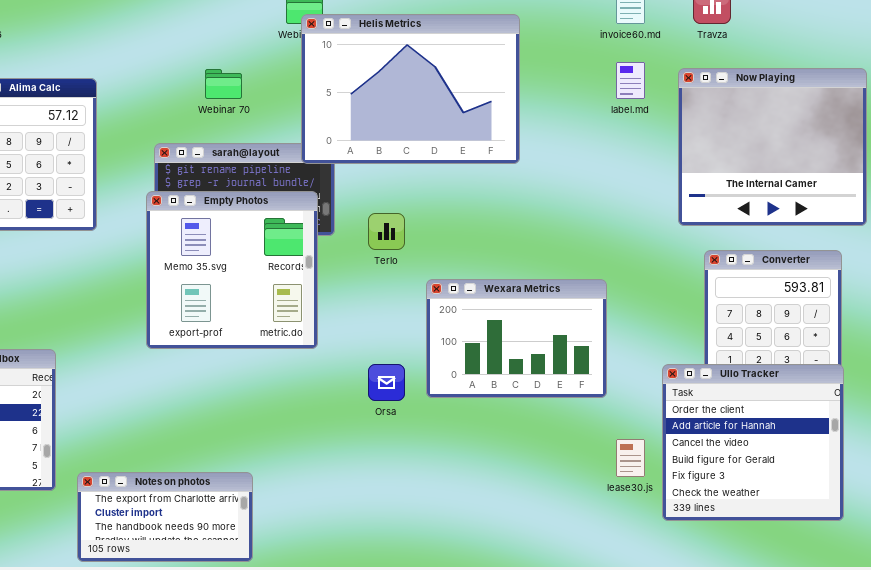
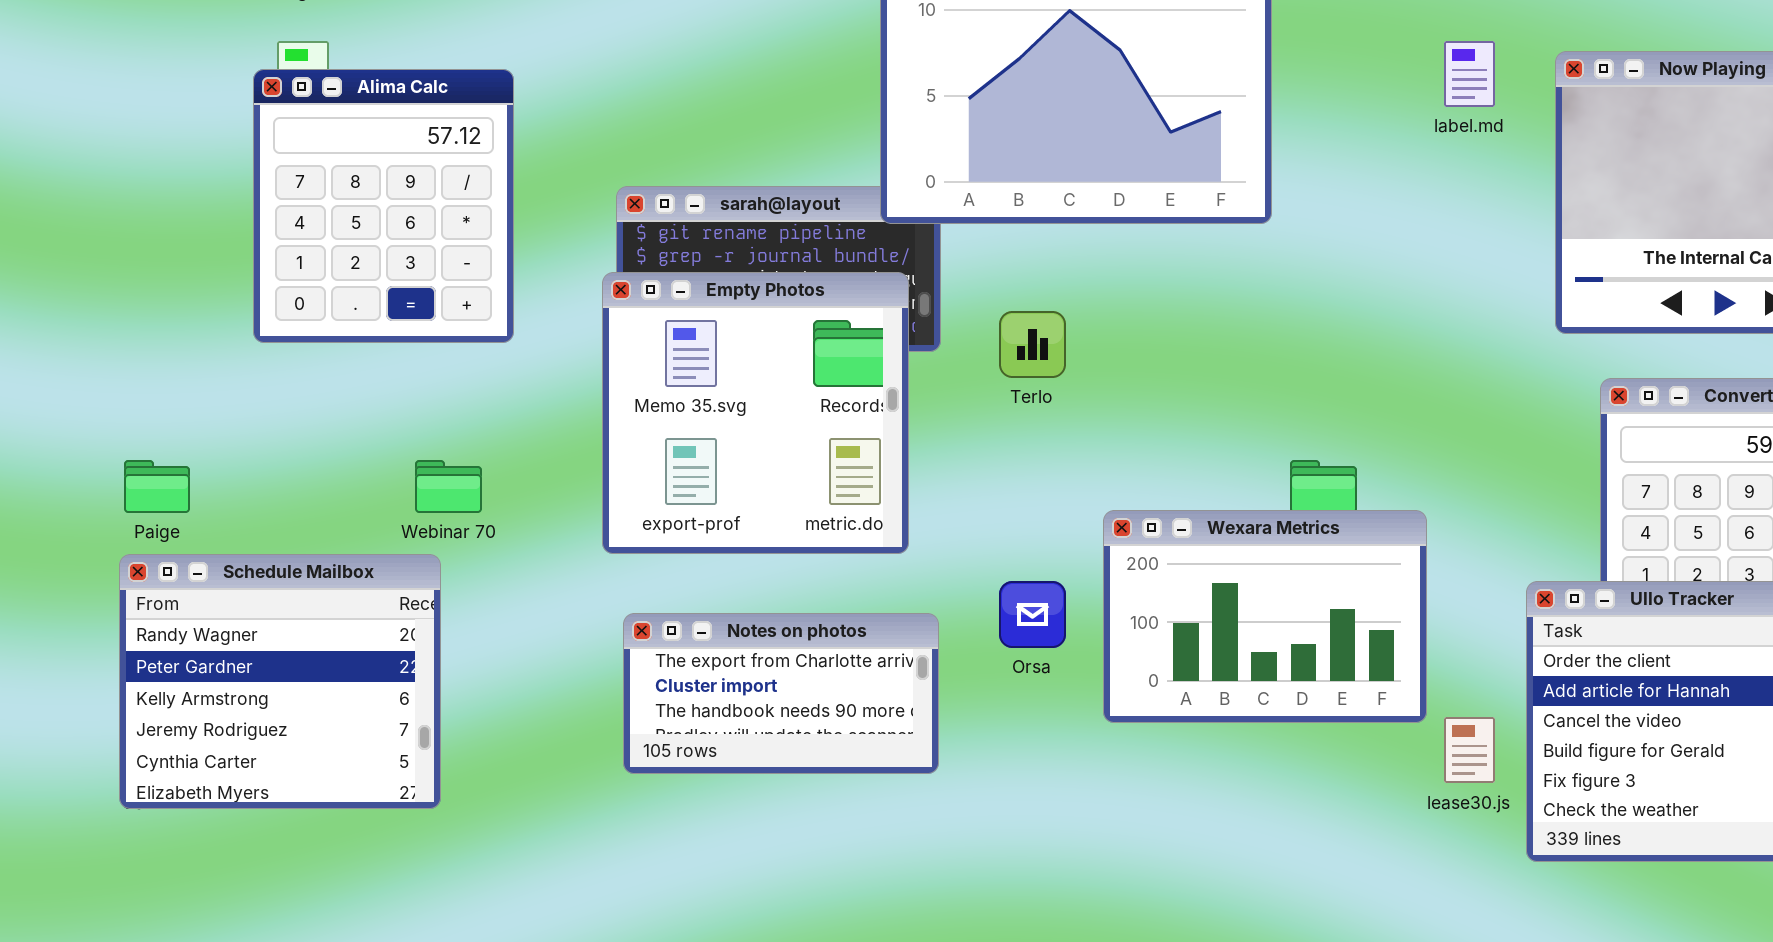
Webinar 70: [205,69,242,99] -> [415,460,482,513], moved
Wexara Metrics: [426,279,607,398] -> [1103,510,1427,723], moved
Notes on photos: [77,472,253,562] -> [623,613,939,774], moved

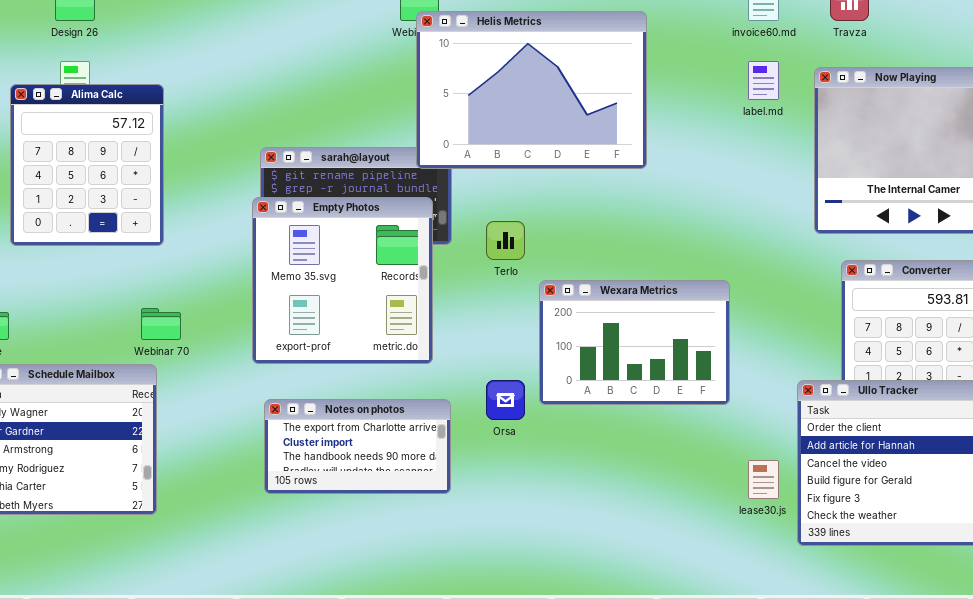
Alima Calc: [253,69,514,343] -> [10,84,164,246], moved
Wexara Metrics: [1103,510,1427,723] -> [539,280,730,405], moved

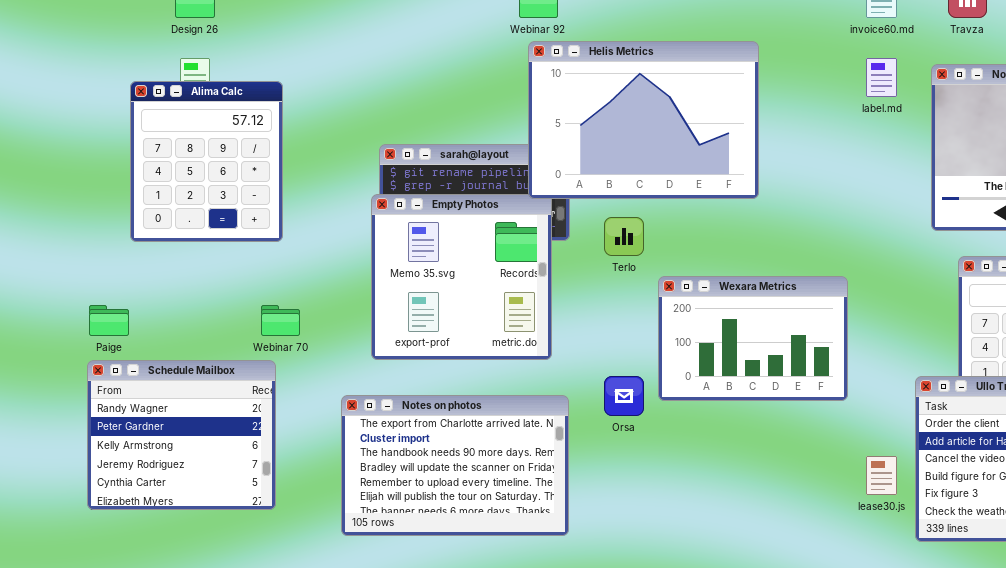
Helis Metrics: [416,11,647,169] -> [528,41,759,199], moved
Notes on photos: [264,399,451,494] -> [341,395,569,536], resized

